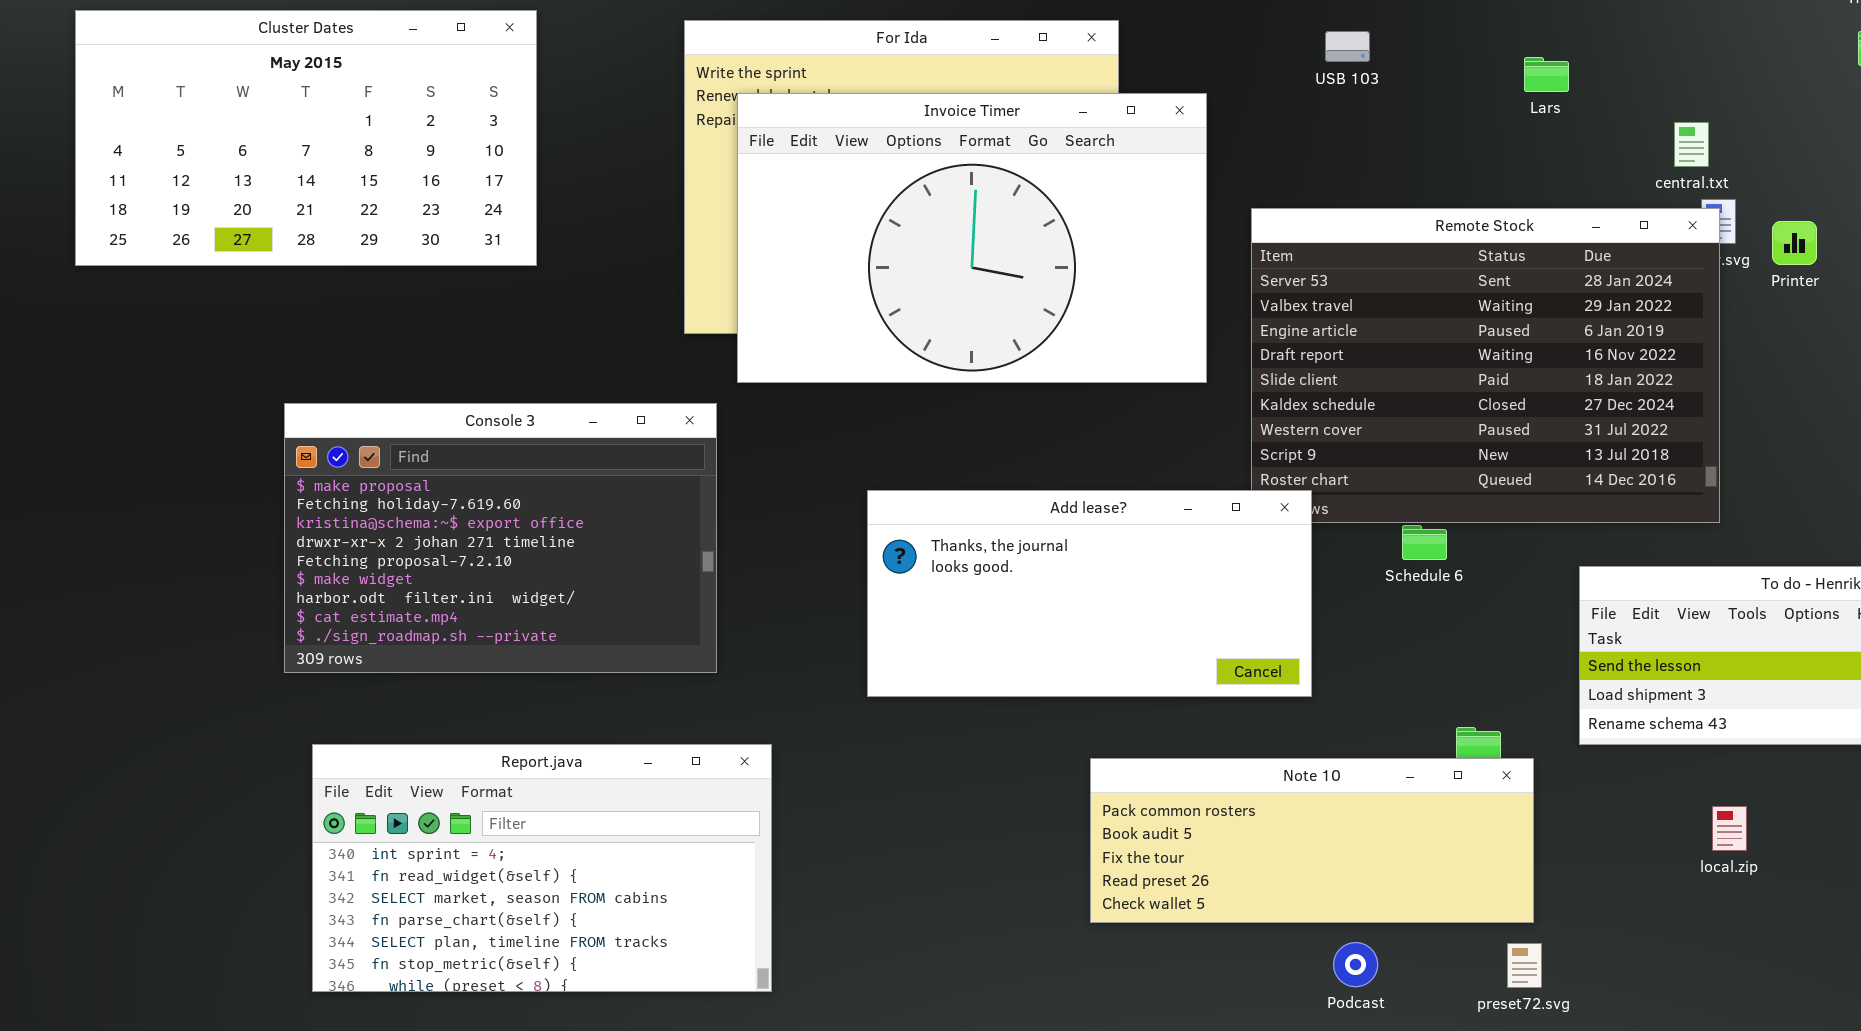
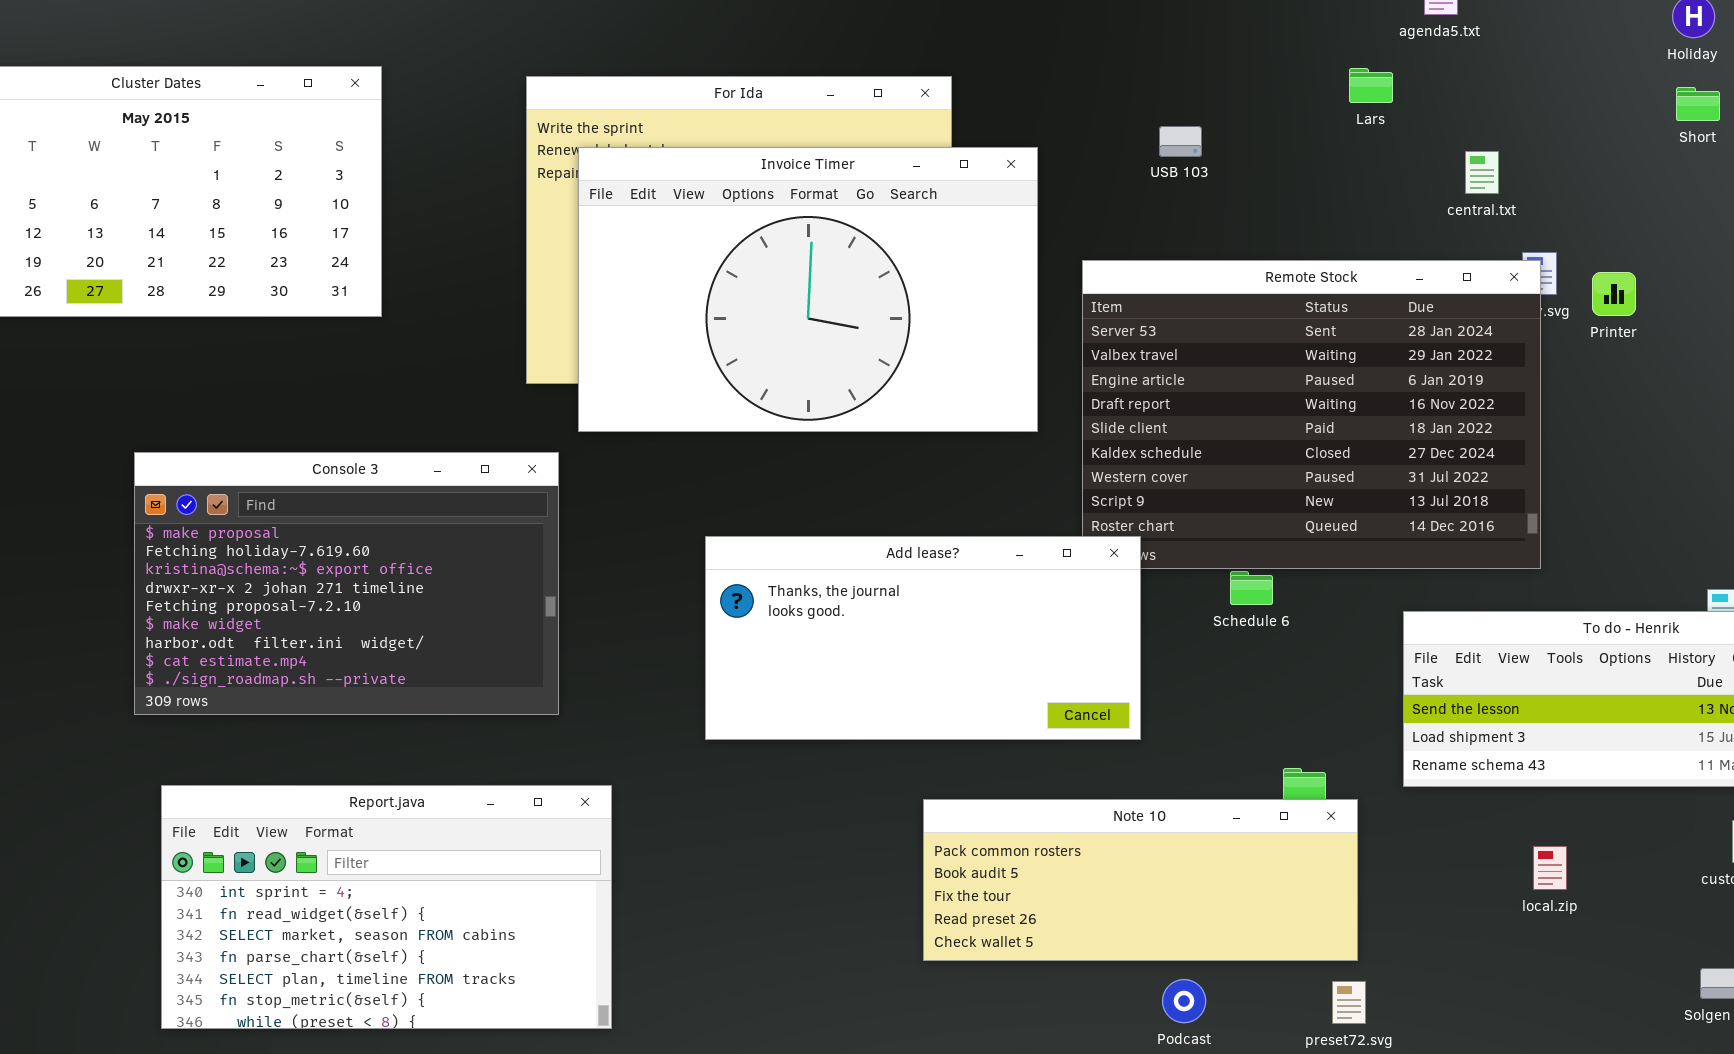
USB 103: [1325,31,1370,62] -> [1159,126,1202,157], moved
Lars: [1524,57,1569,92] -> [1349,68,1393,103], moved
central.txt: [1674,122,1709,167] -> [1465,151,1499,194], moved

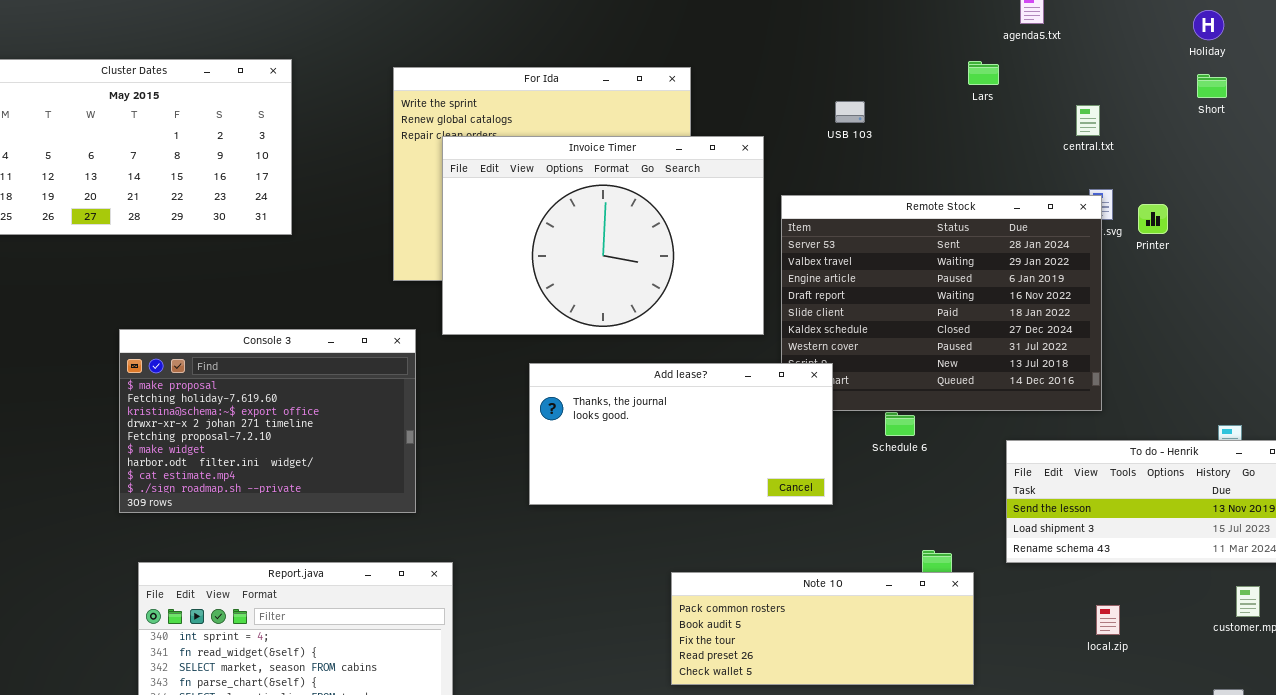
Invoice Timer: [578,147,1038,432] -> [442,136,764,335], moved
central.txt: [1465,151,1499,194] -> [1076,105,1100,136], moved
Add lease?: [705,536,1141,740] -> [529,363,833,505], moved

